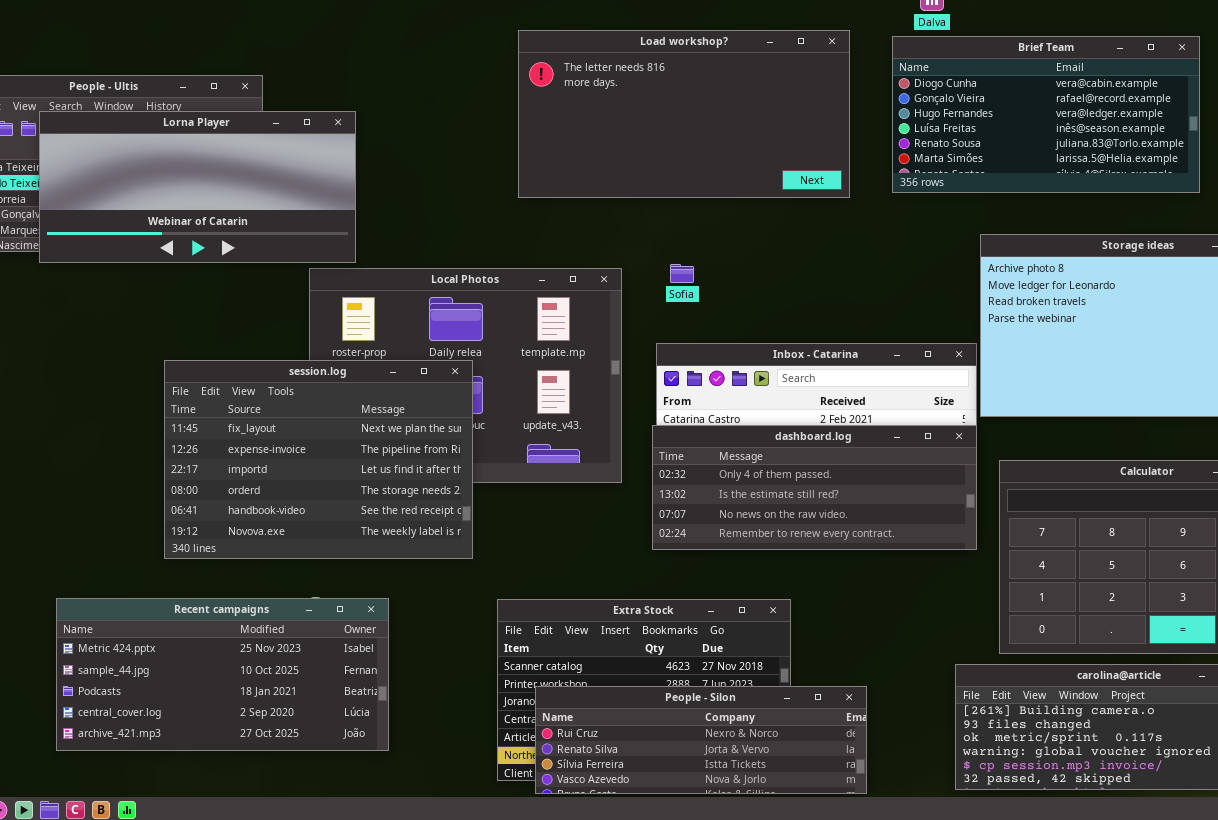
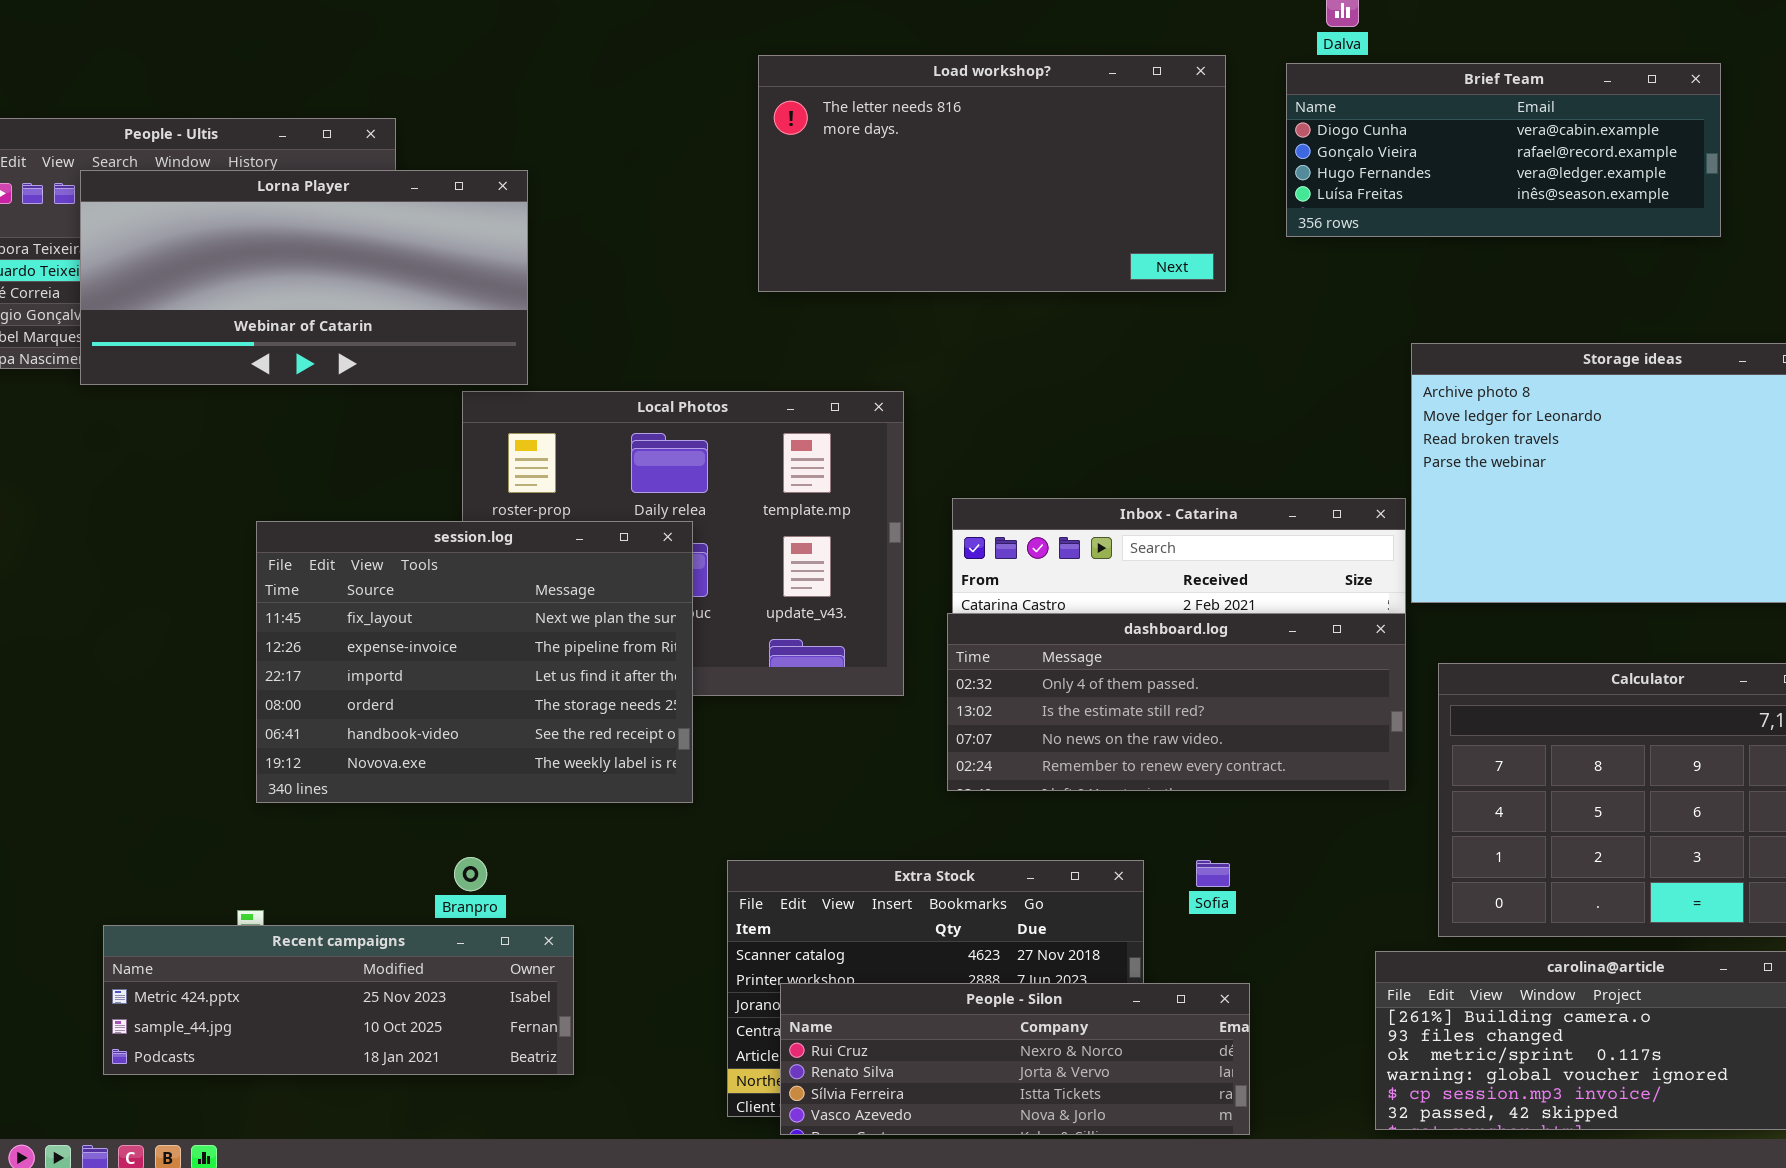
Brief Team: [892,36,1200,193] -> [1286,63,1721,237], resized
Sofia: [670,264,694,283] -> [1196,860,1230,887], moved
Recent campaigns: [56,598,389,751] -> [103,925,574,1075], resized

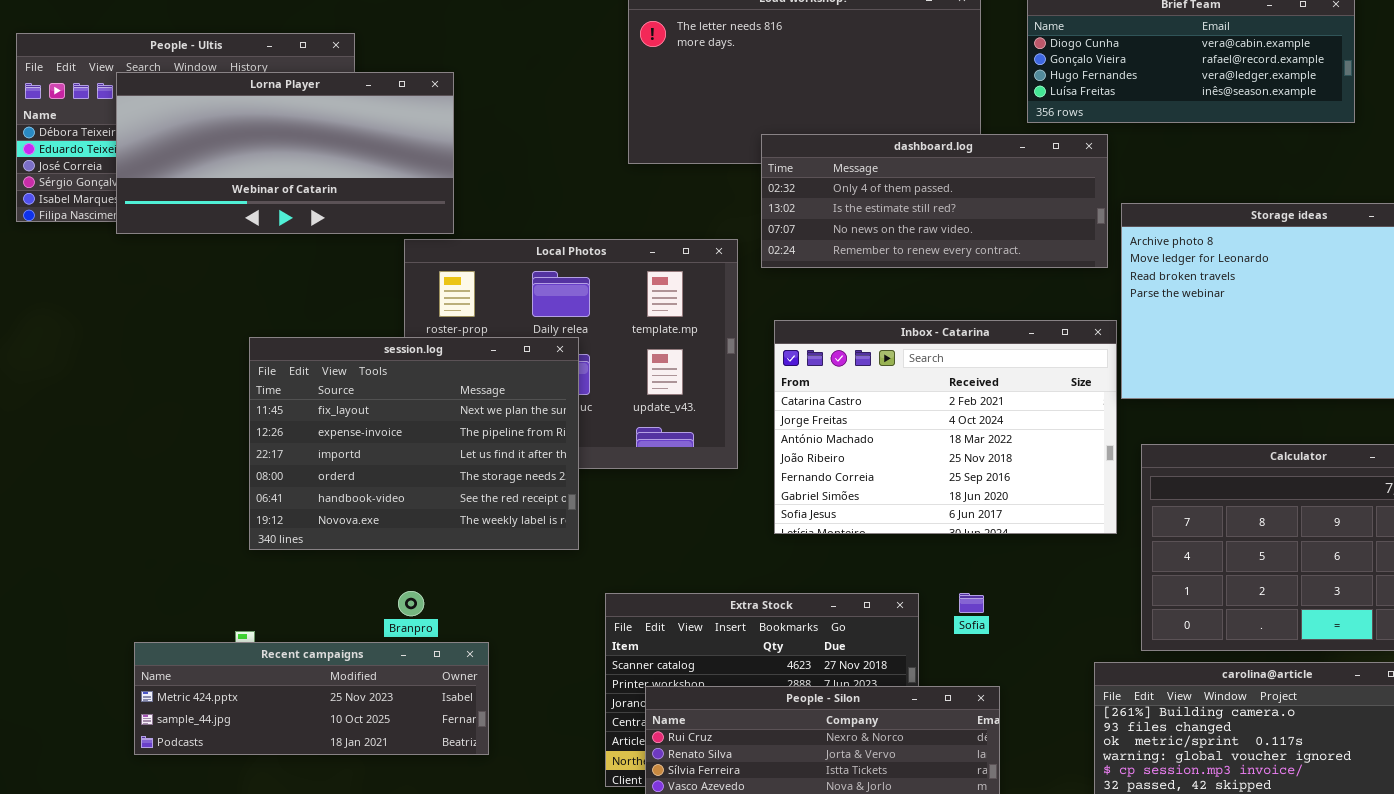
dashboard.log: [947,613,1406,791] -> [761,134,1108,268], moved

